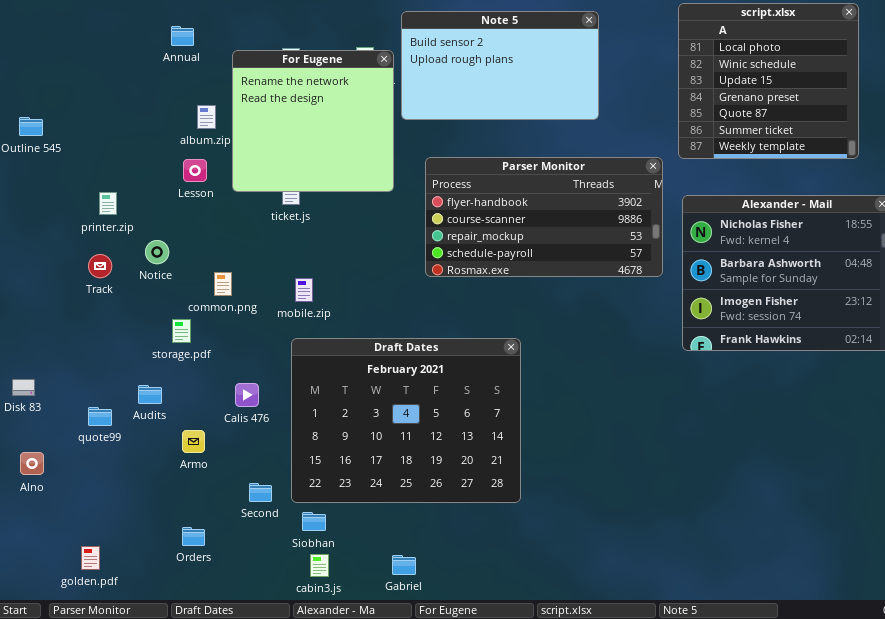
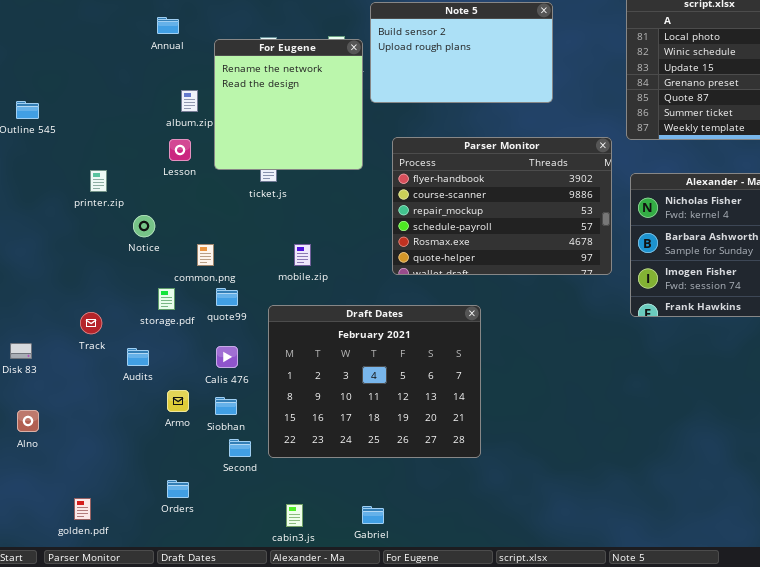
Parser Monitor: [425,157,663,277] -> [392,137,612,275], resized
Track: [88,254,112,278] -> [80,312,102,334], moved
mobile.zip: [295,278,313,302] -> [294,244,311,266], moved
quote99: [88,407,112,426] -> [216,288,238,306], moved
Siobhan: [302,512,326,531] -> [215,397,237,415], moved

